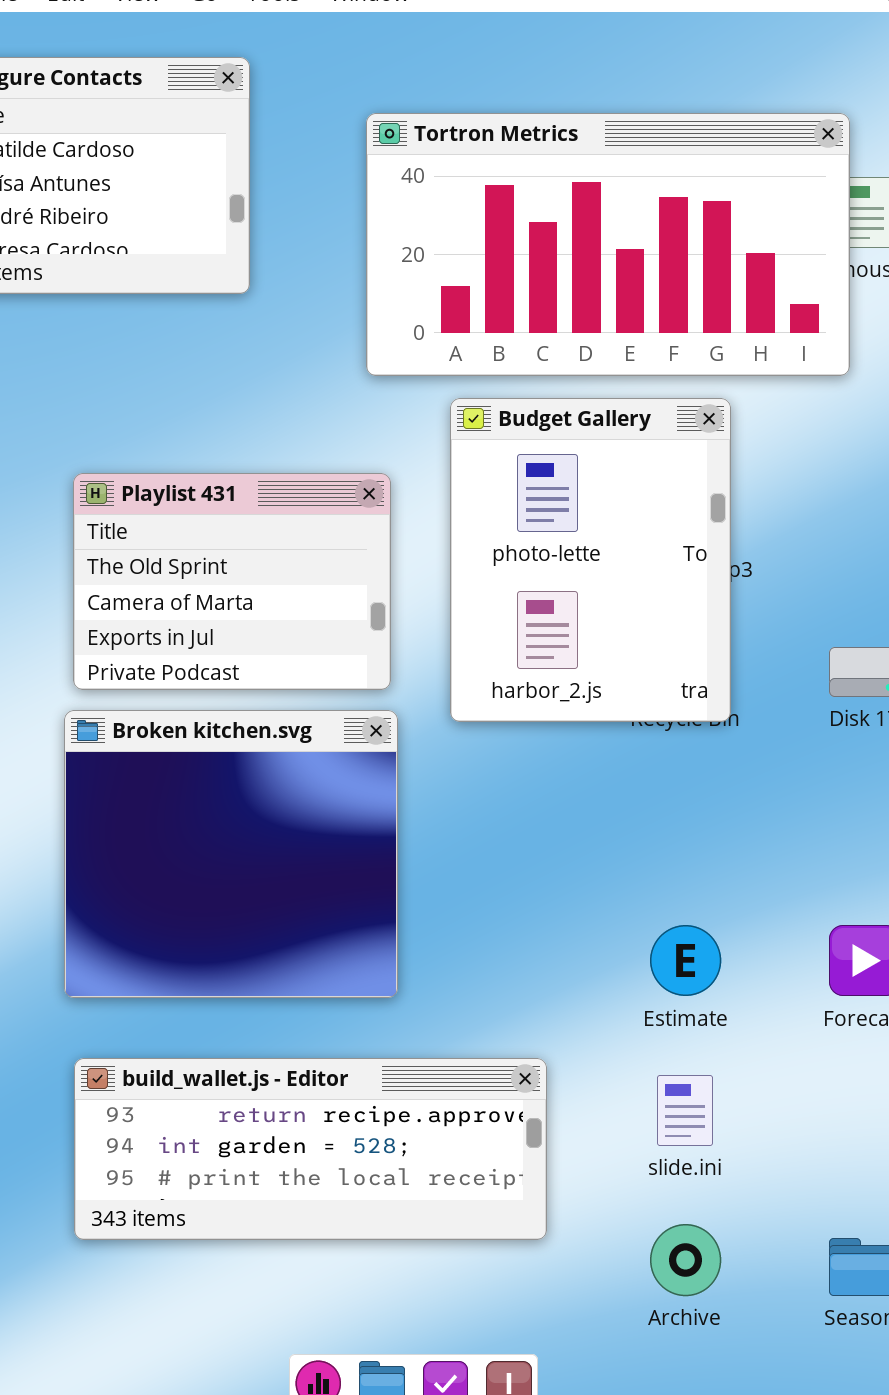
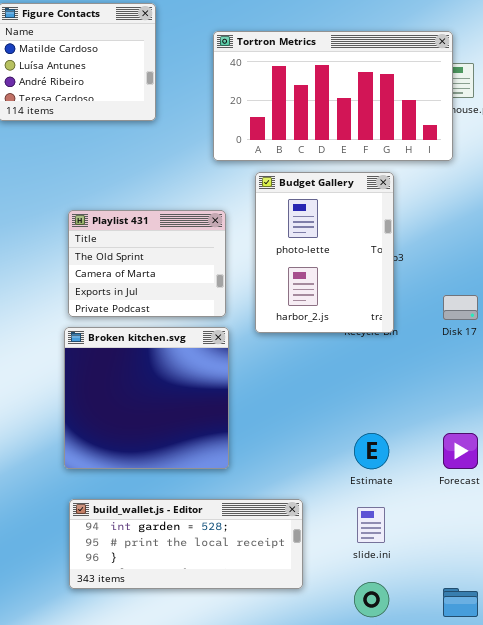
build_wallet.js - Editor: [74,1058,547,1240] -> [69,499,303,589], scrolled down 1 row

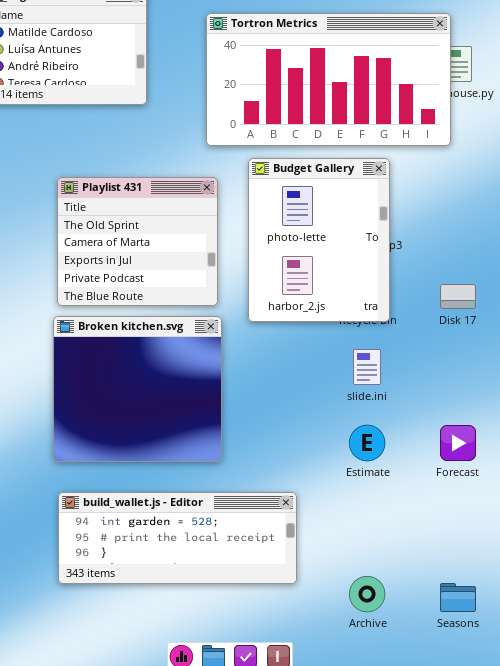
Playlist 431: [68,210,226,317] -> [57,177,218,306], resized
slide.ini: [357,507,385,543] -> [353,349,381,385], moved

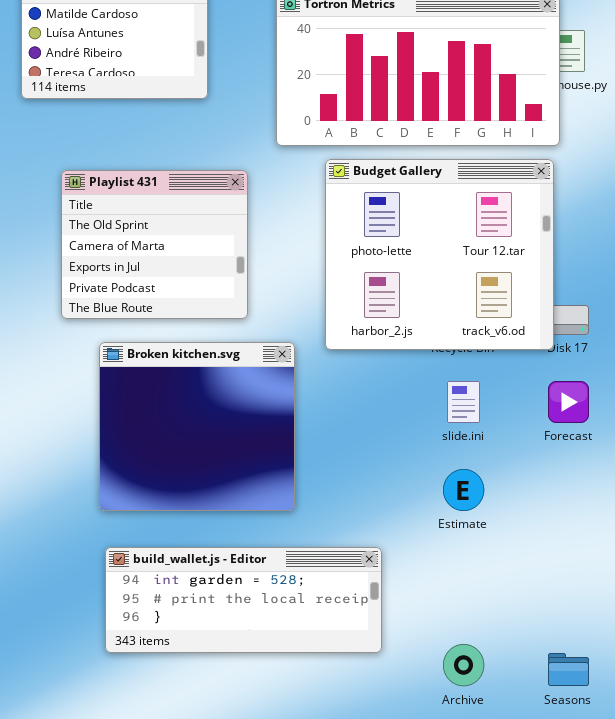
Budget Gallery: [248,158,390,322] -> [325,159,554,350], resized
Playlist 431: [57,177,218,306] -> [61,170,248,319], moved
Forecast: [440,425,476,461] -> [548,381,589,423], moved

